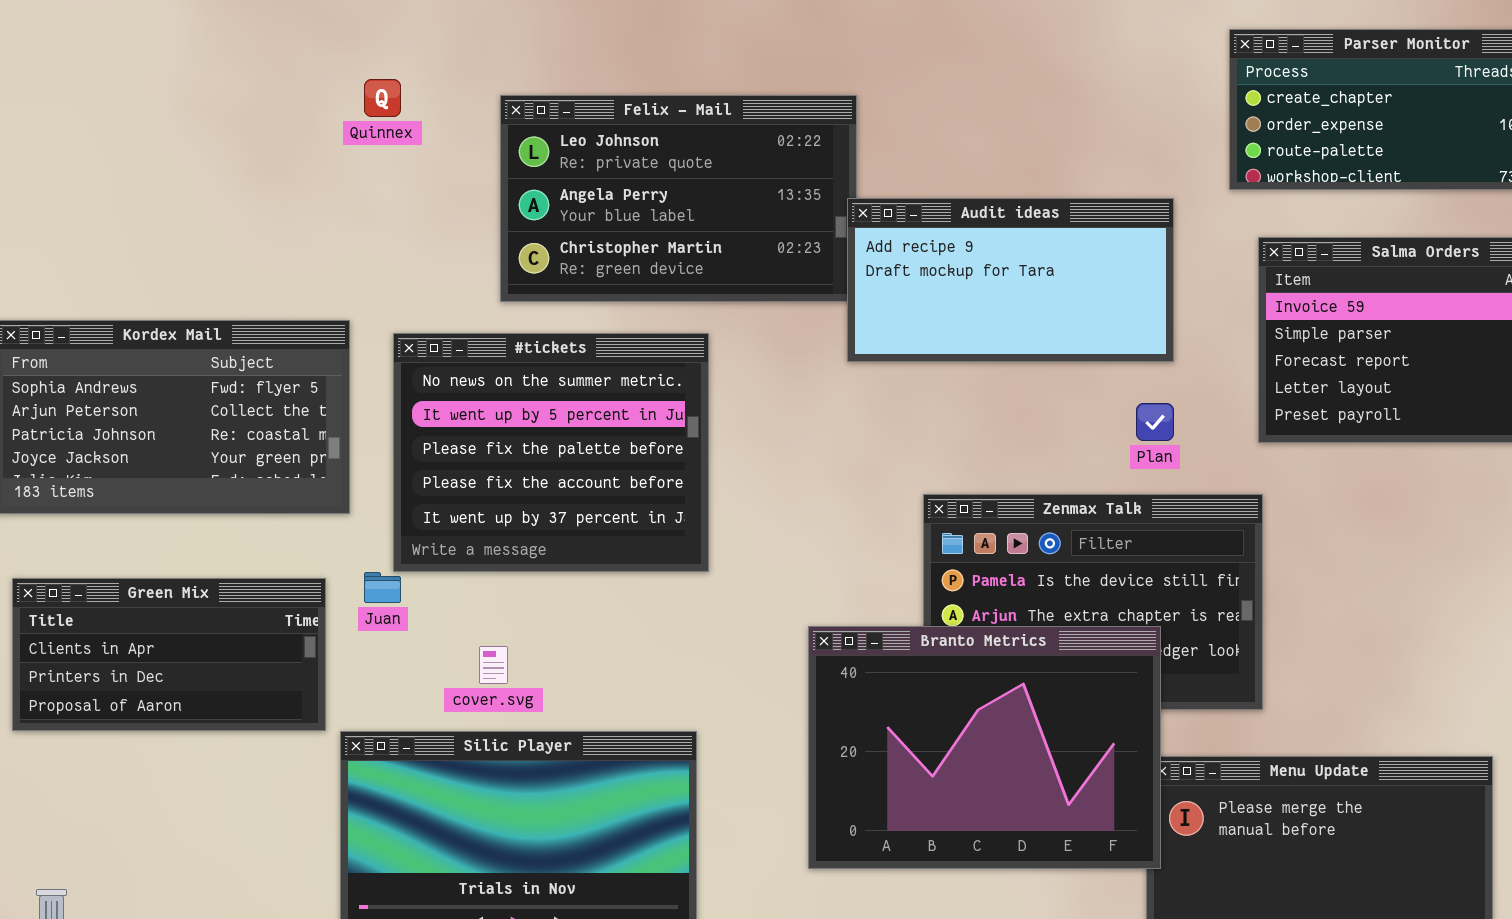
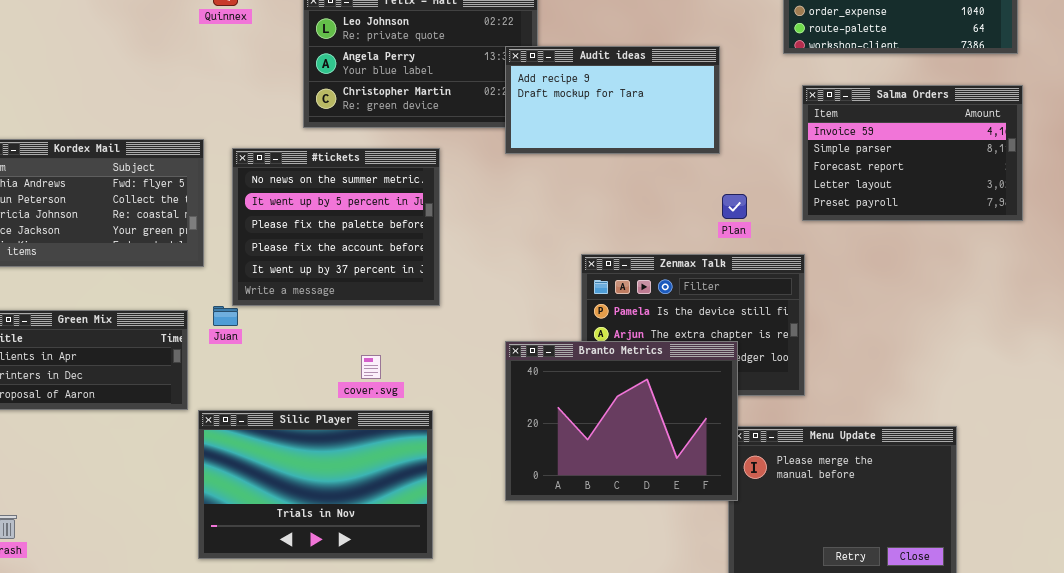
Audit ideas: [847,198,1174,362] -> [505,46,720,154], moved
cover.svg: [479,646,508,684] -> [361,355,381,379], moved

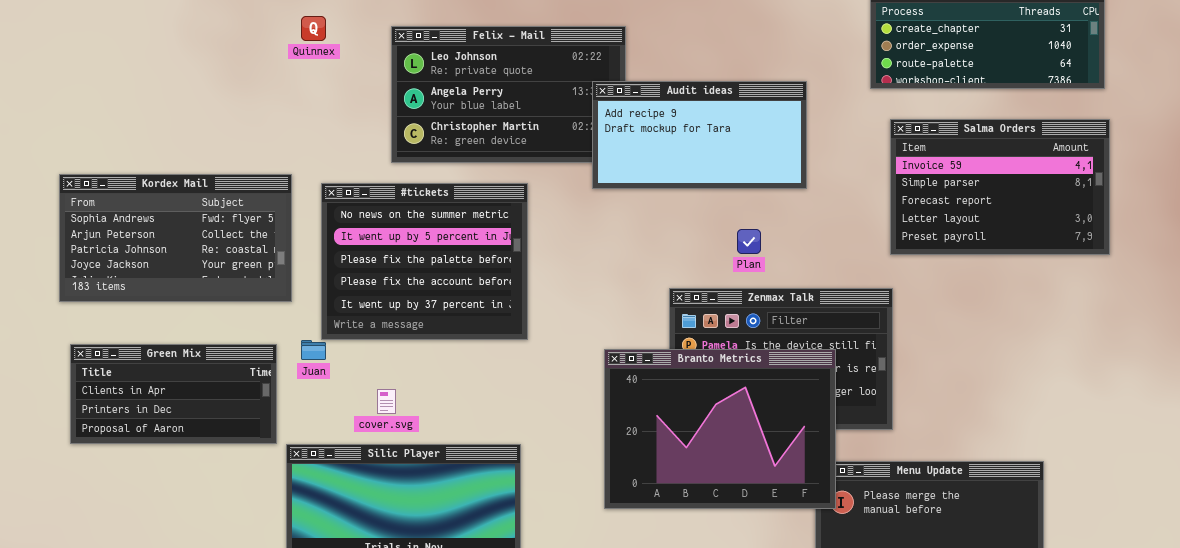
Plan: [722,194,747,219] -> [737,229,761,254], moved
Branto Metrics: [505,341,738,501] -> [604,349,836,509], moved
cover.svg: [361,355,381,379] -> [377,389,396,414], moved

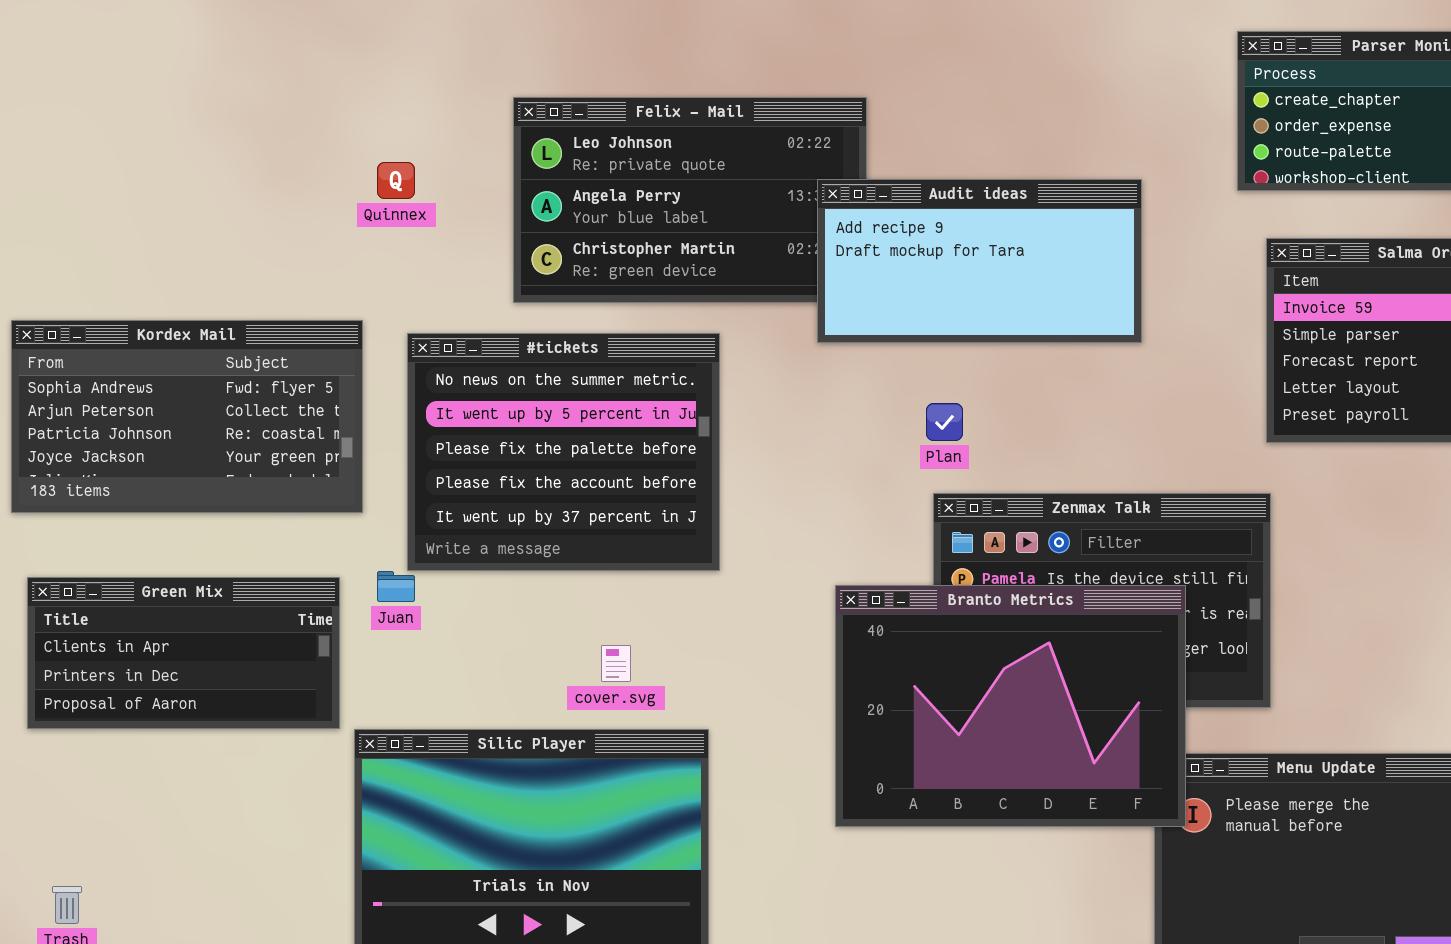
Quinnex: [301,16,326,41] -> [377,162,415,199], moved
Plan: [737,229,761,254] -> [926,403,963,441], moved
cover.svg: [377,389,396,414] -> [601,645,631,682], moved

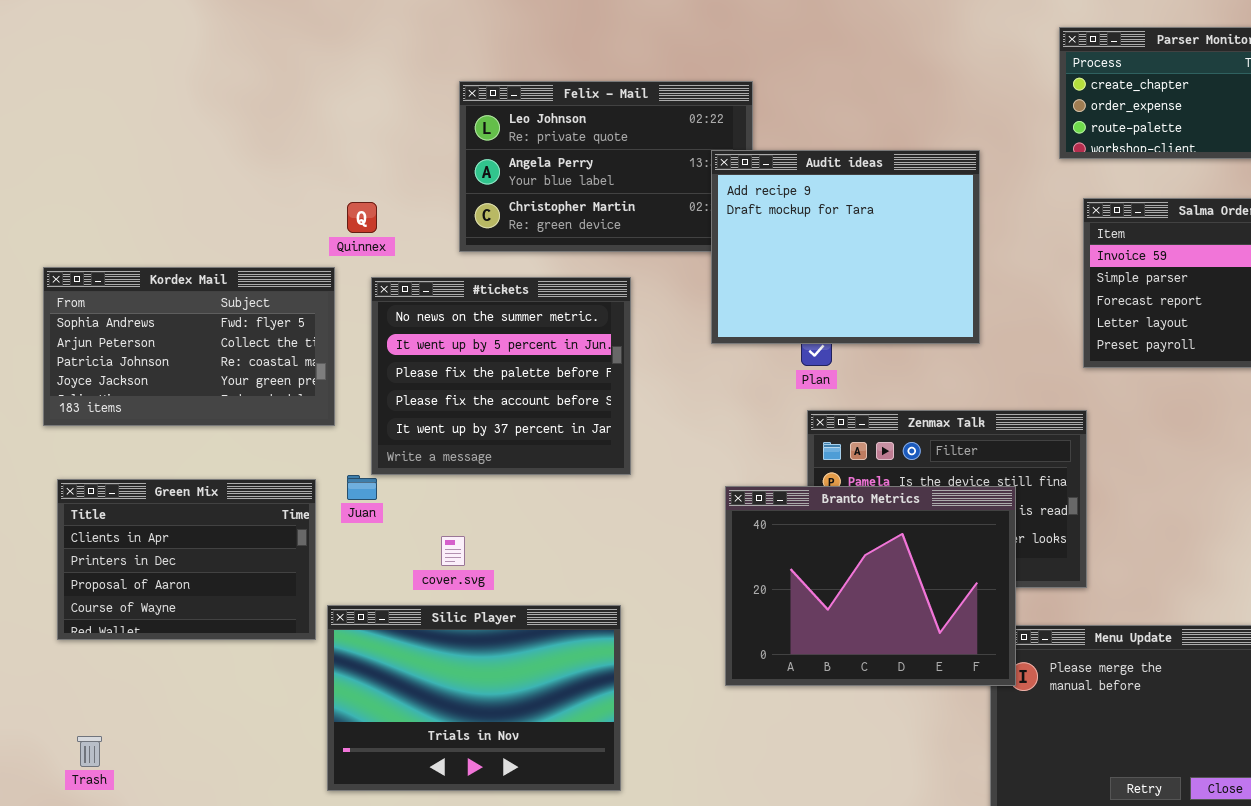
Quinnex: [377,162,415,199] -> [347,202,377,233], moved
Audit ideas: [817,179,1142,343] -> [711,150,980,344], resized
Green Mix: [27,577,340,729] -> [57,479,316,640], resized
cover.svg: [601,645,631,682] -> [441,536,465,566], moved

